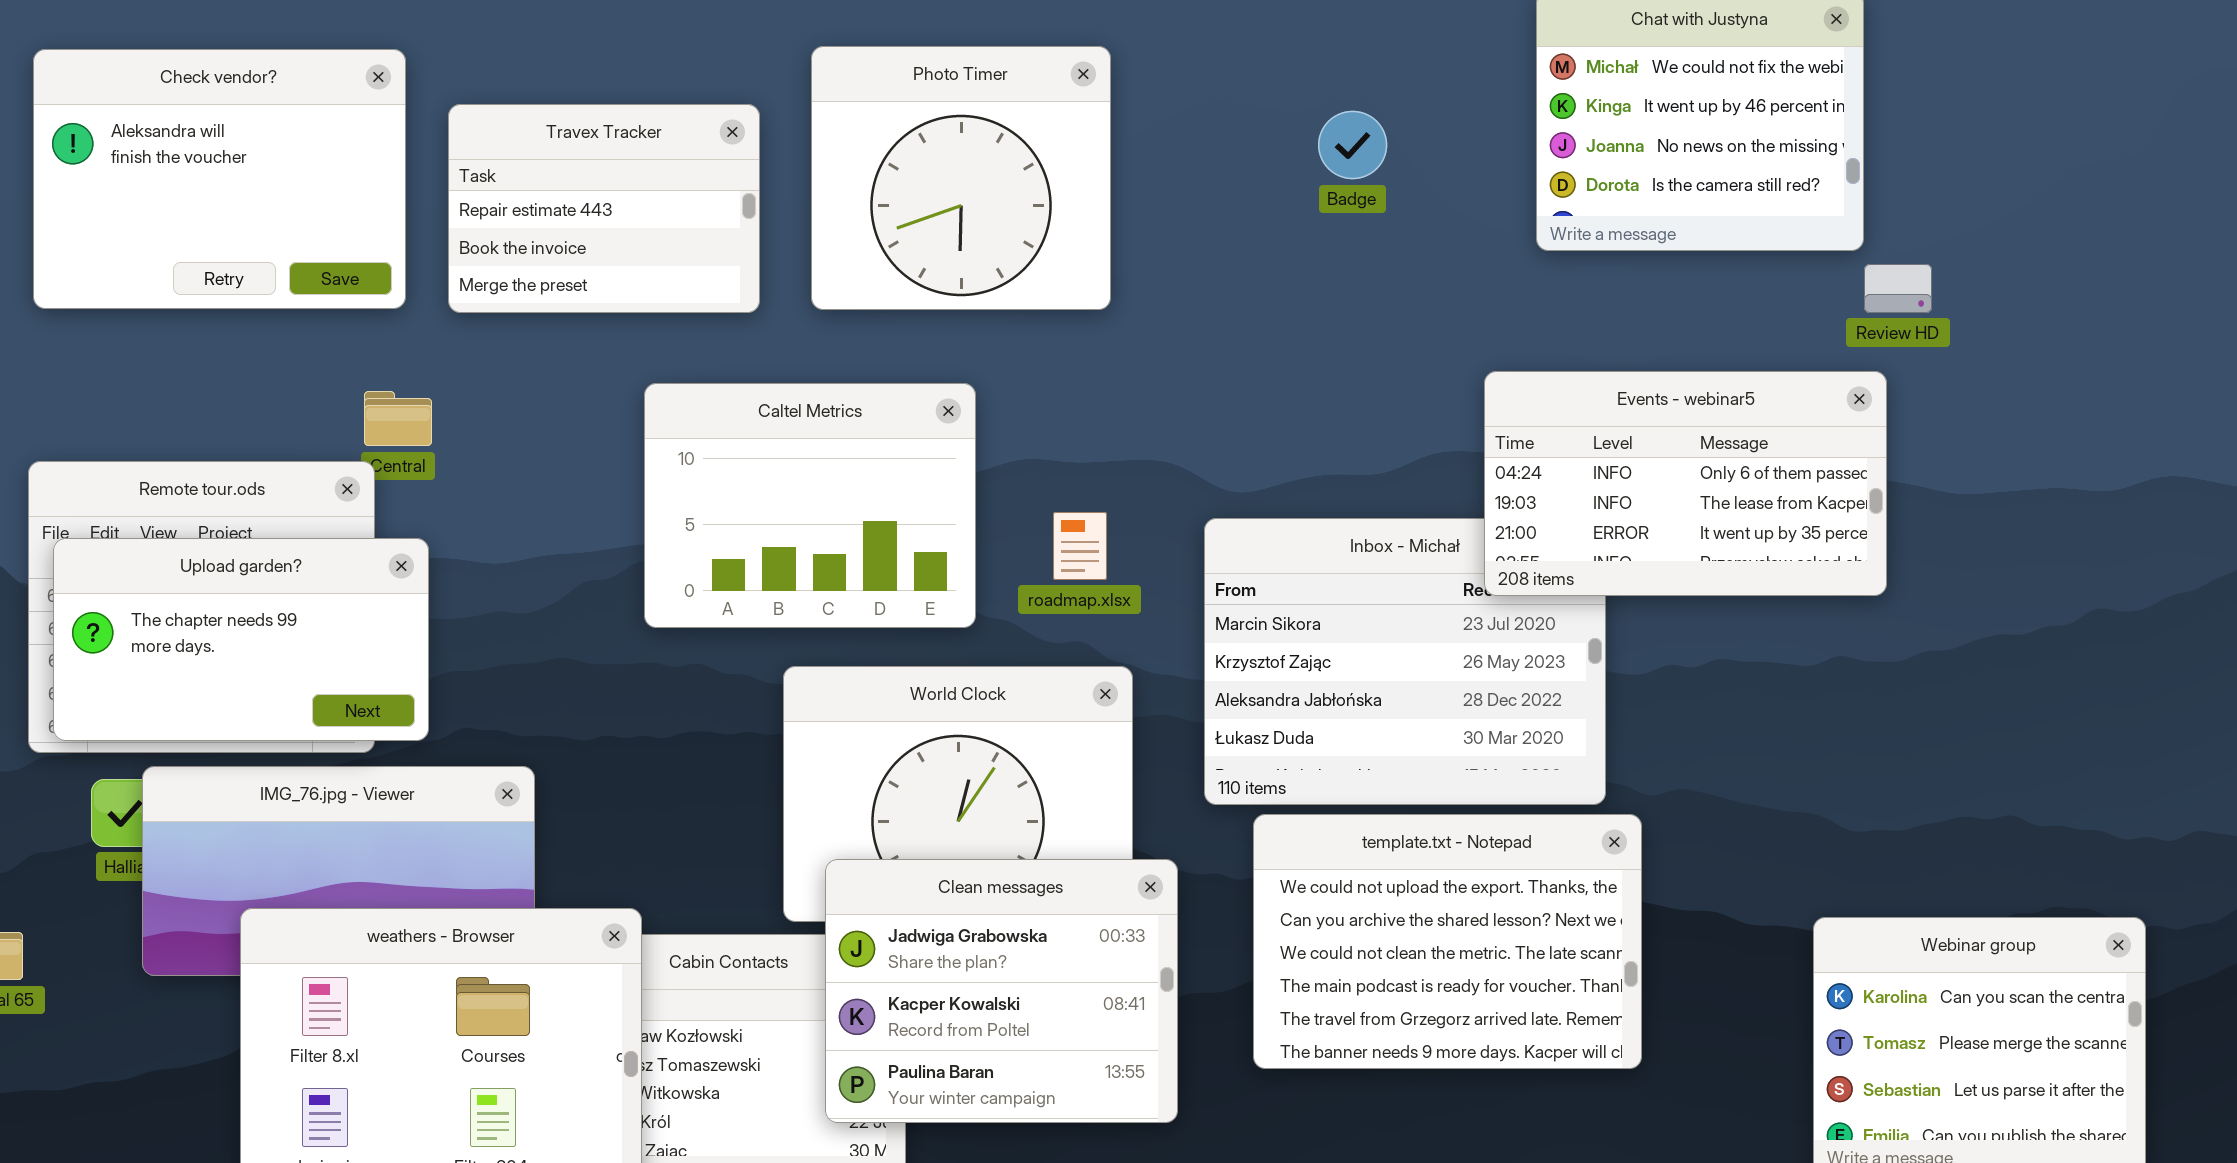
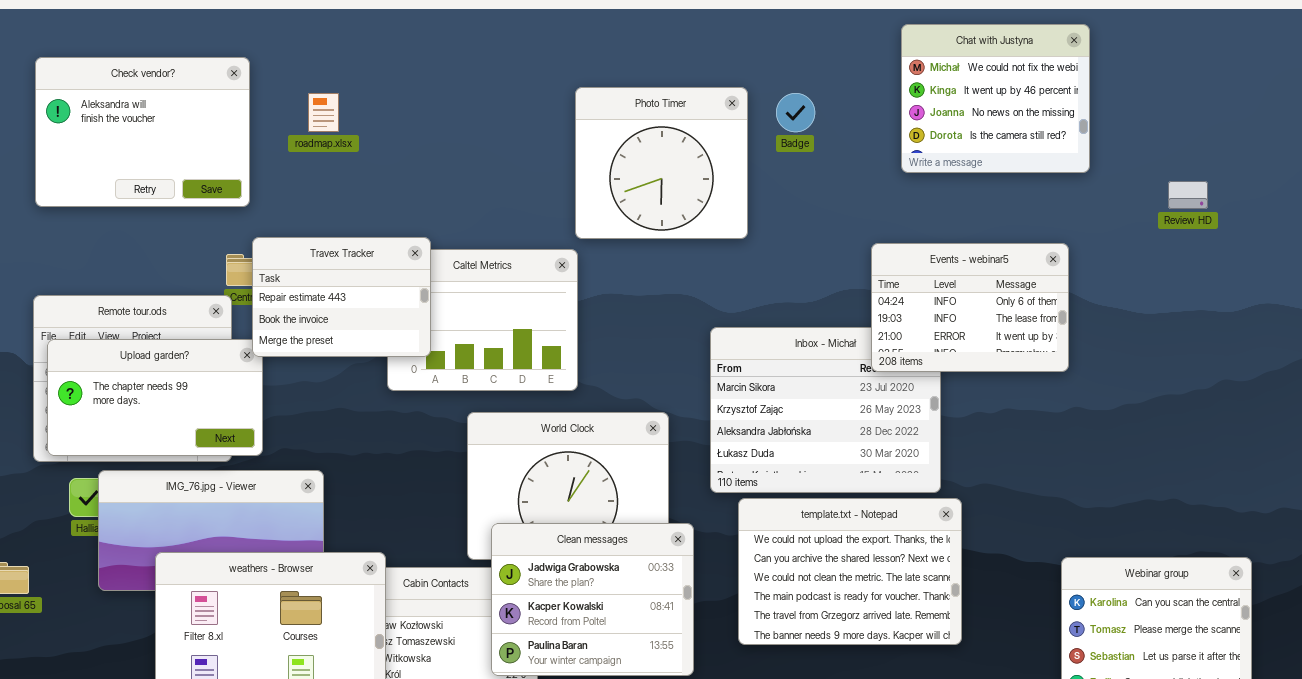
Photo Timer: [811,46,1111,310] -> [575,87,748,239], moved
Travex Tracker: [448,104,760,313] -> [252,237,431,357], moved
Review HD: [1864,264,1932,313] -> [1168,181,1208,209], moved
Events - webinar5: [1484,371,1887,596] -> [871,243,1069,372], resized
roadmap.xlsx: [1053,512,1107,580] -> [308,93,339,132], moved

